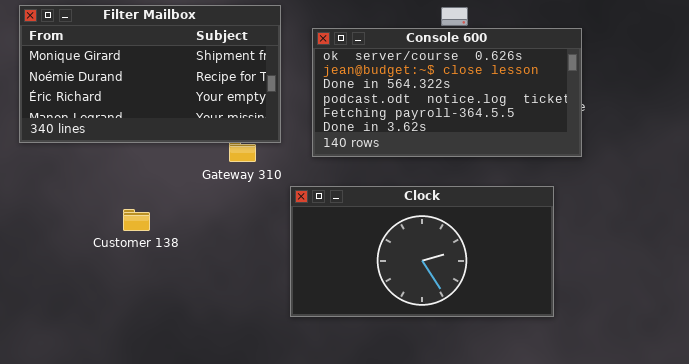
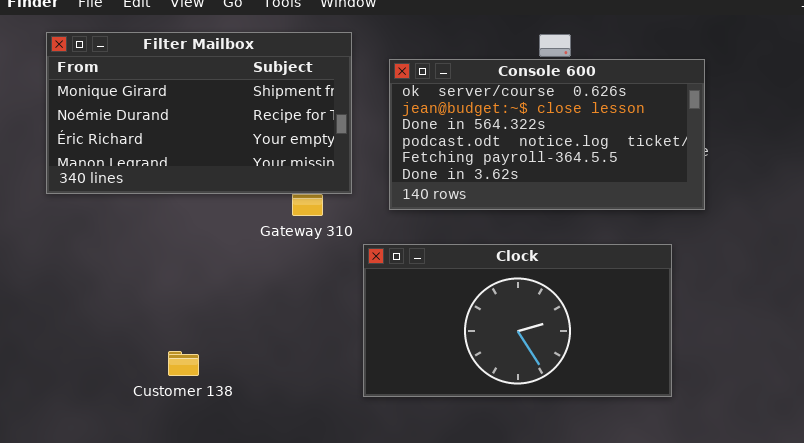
Customer 138: [123,209,150,231] -> [168,351,199,376], moved

